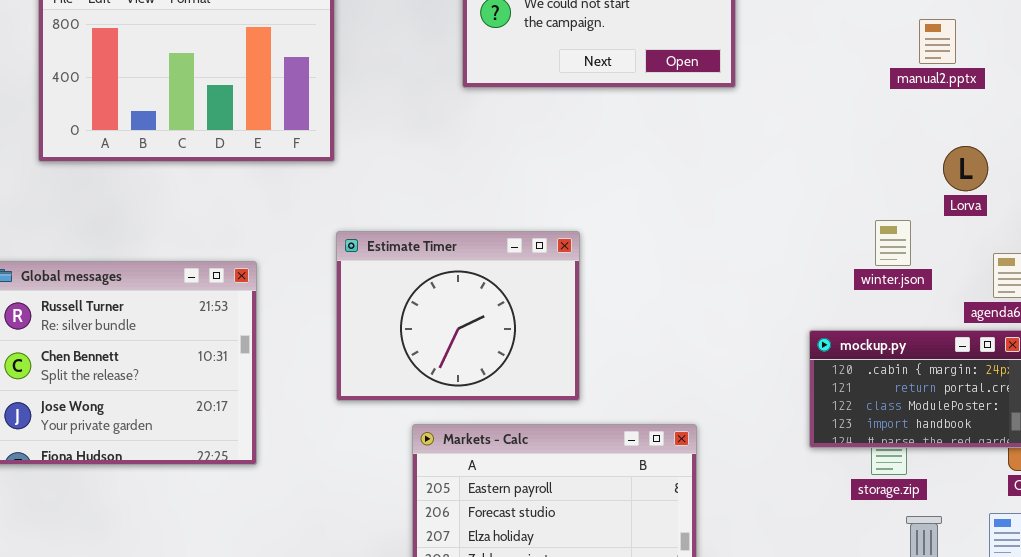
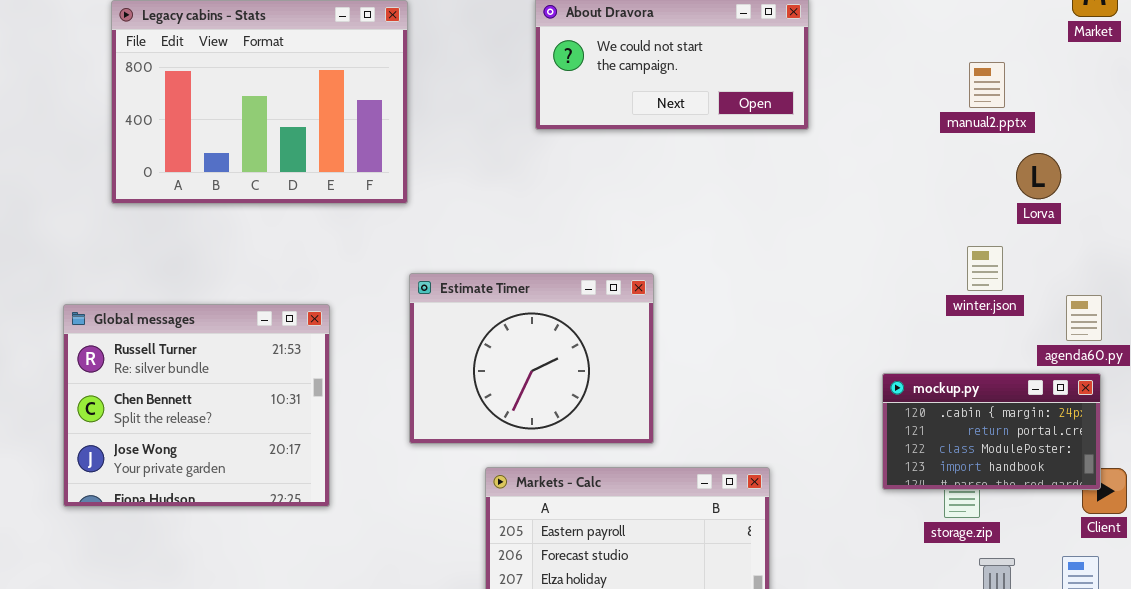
manual2.pptx: [919,19,956,64] -> [969,62,1005,108], moved
Lorva: [943,146,988,191] -> [1016,153,1061,199], moved
winter.json: [875,220,911,266] -> [967,246,1003,291], moved

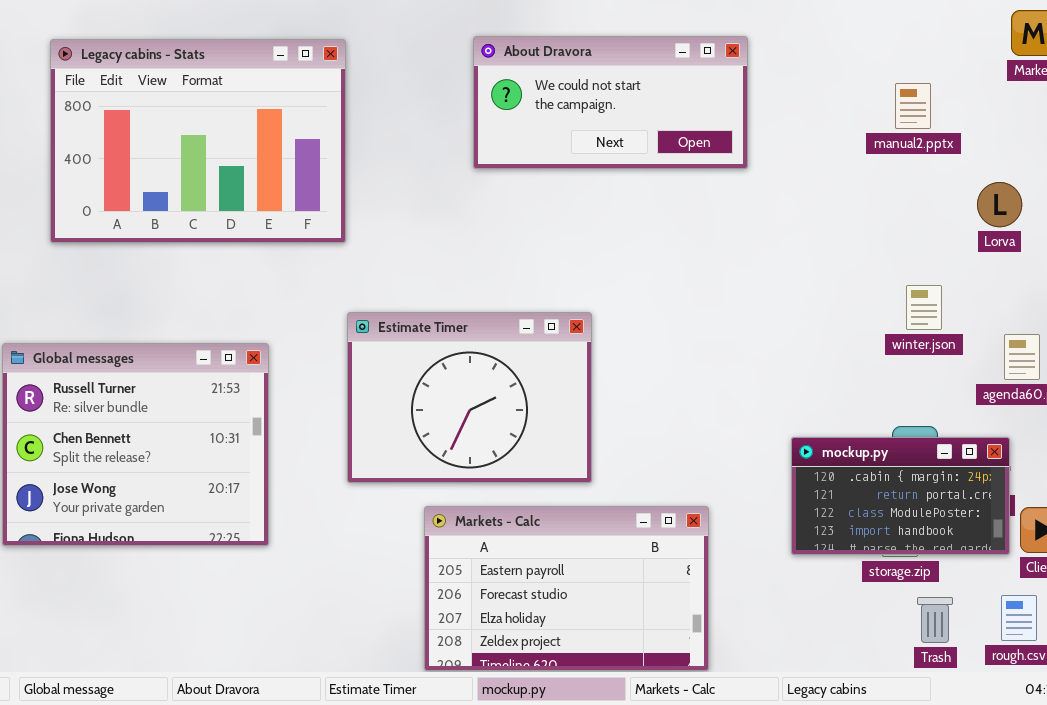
manual2.pptx: [969,62,1005,108] -> [895,83,931,129], moved
Lorva: [1016,153,1061,199] -> [977,182,1022,227], moved
mockup.py: [882,373,1101,490] -> [791,437,1010,555], moved

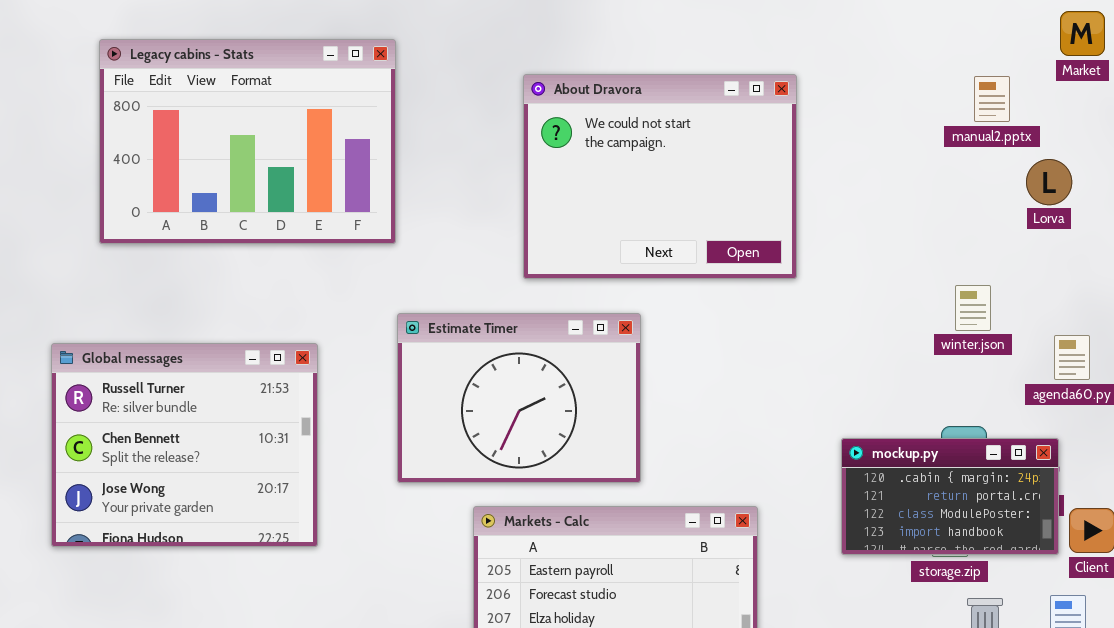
About Dravora: [473,36,748,169] -> [523,74,797,279], moved, resized
manual2.pptx: [895,83,931,129] -> [974,76,1010,122], moved
Lorva: [977,182,1022,227] -> [1026,159,1072,205], moved

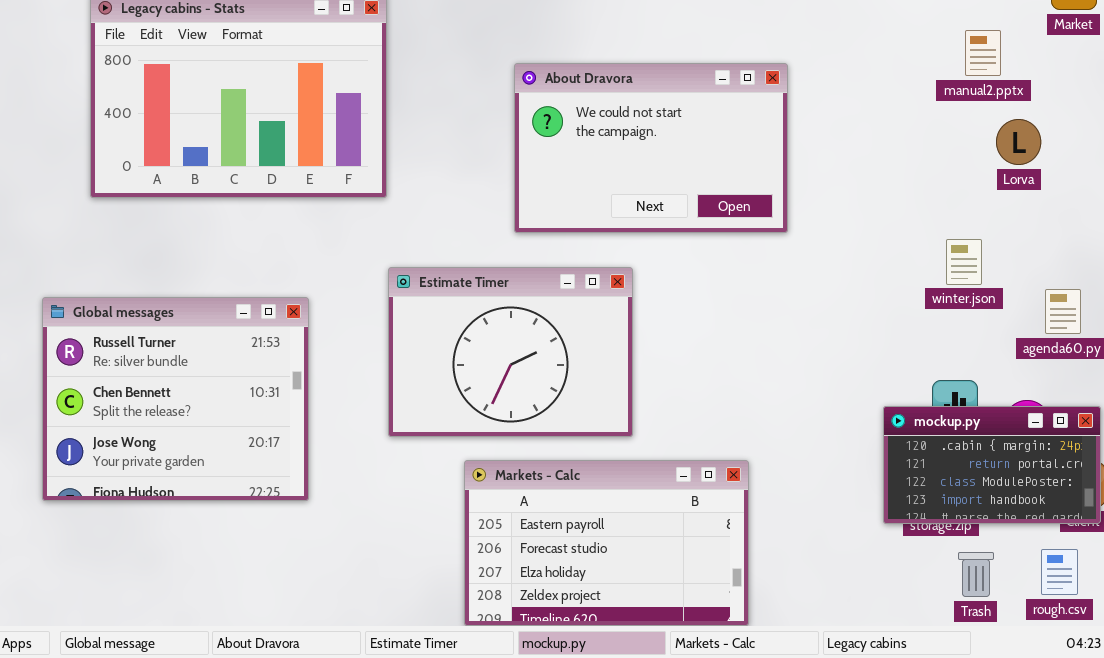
About Dravora: [523,74,797,279] -> [514,63,788,233], resized
Lorva: [1026,159,1072,205] -> [996,119,1041,165], moved
mockup.py: [841,438,1059,555] -> [883,406,1101,524], moved

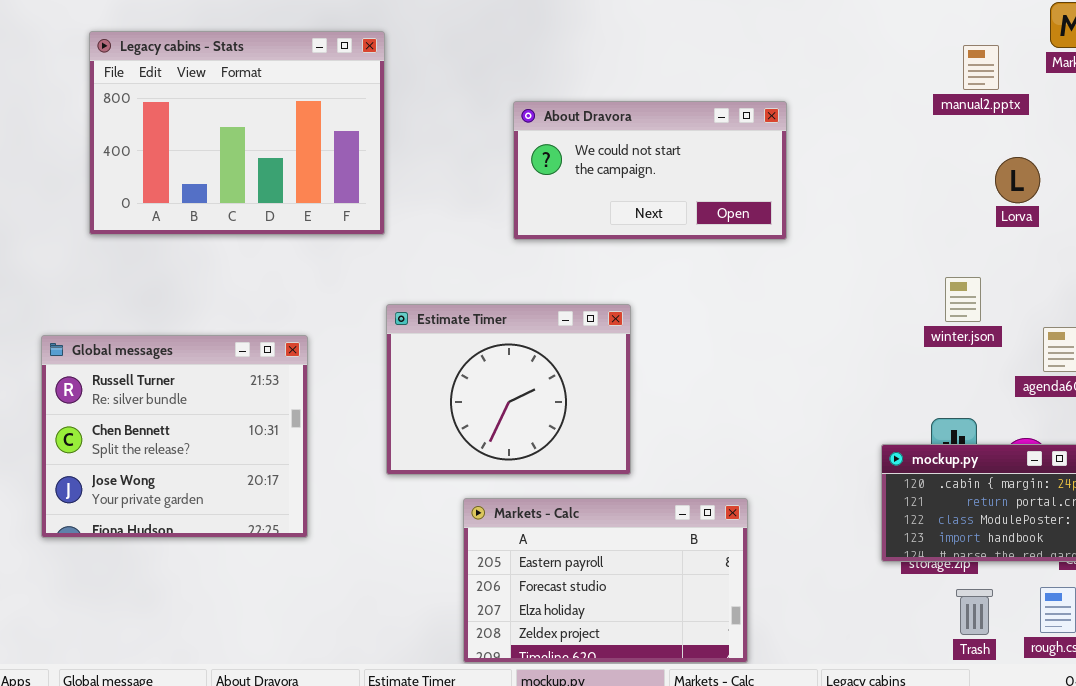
manual2.pptx: [965,30,1001,76] -> [963,45,999,90], moved
About Dravora: [514,63,788,233] -> [513,101,787,240], resized

